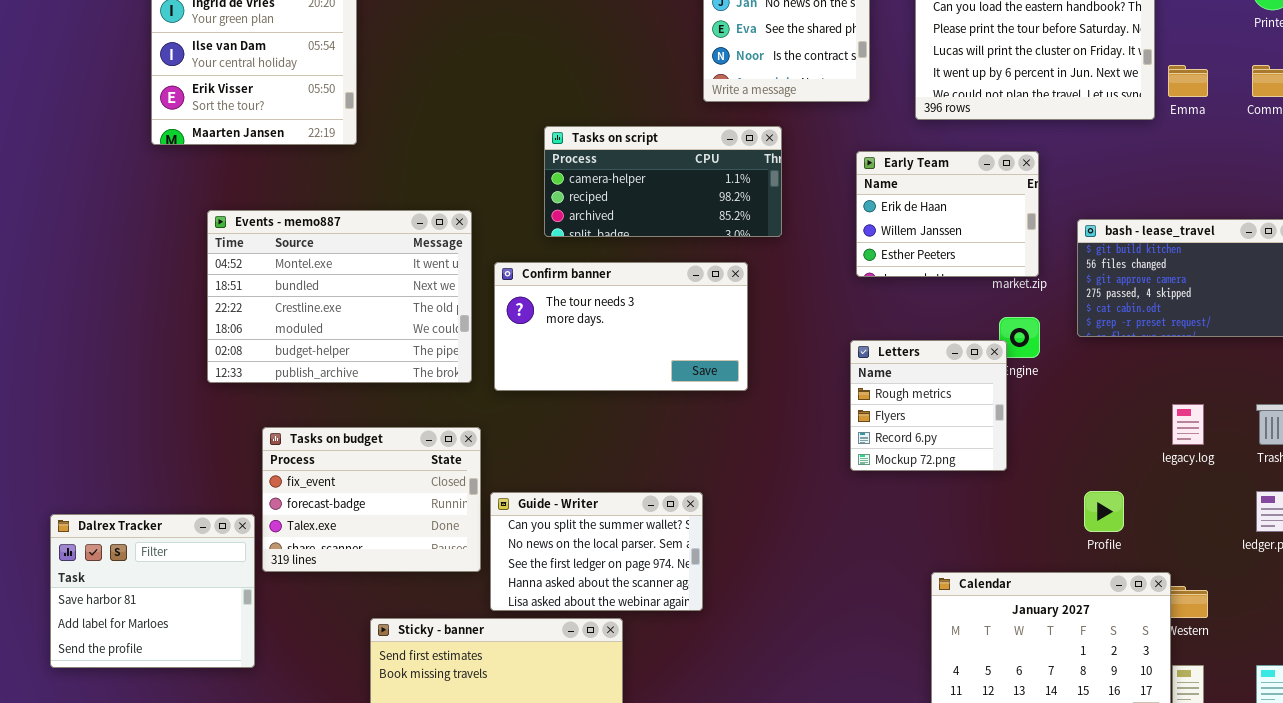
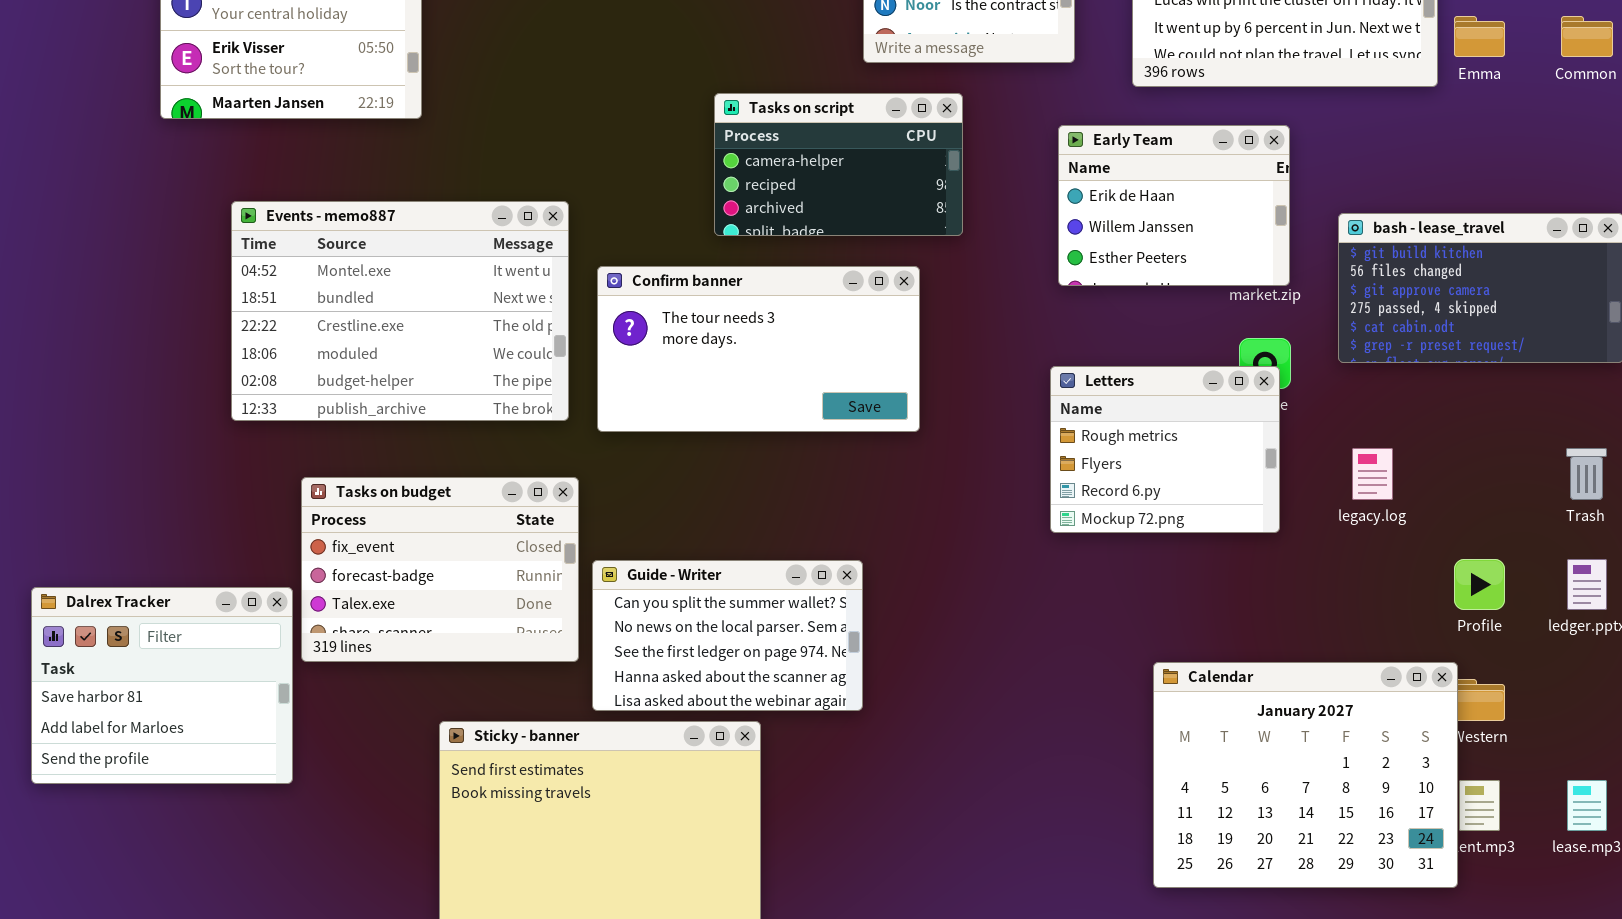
Tasks on script: [544,126,782,237] -> [714,93,963,236], resized
Letters: [850,340,1007,471] -> [1050,366,1280,533], resized
legacy.log: [1172,404,1204,445] -> [1352,448,1393,500], moved
Profile: [1084,491,1124,532] -> [1454,559,1505,610], moved

